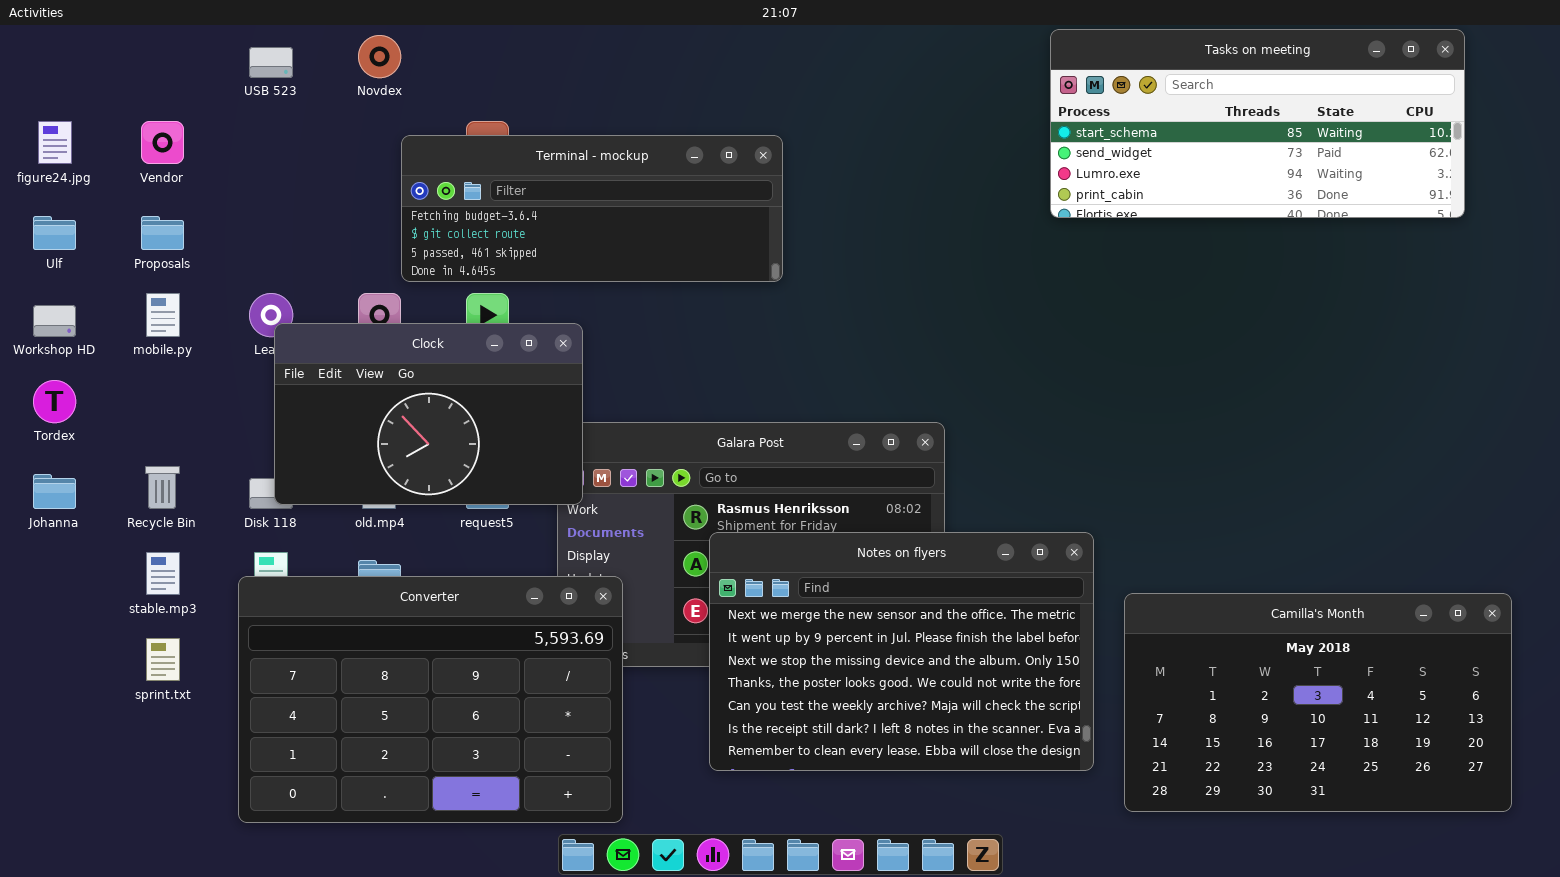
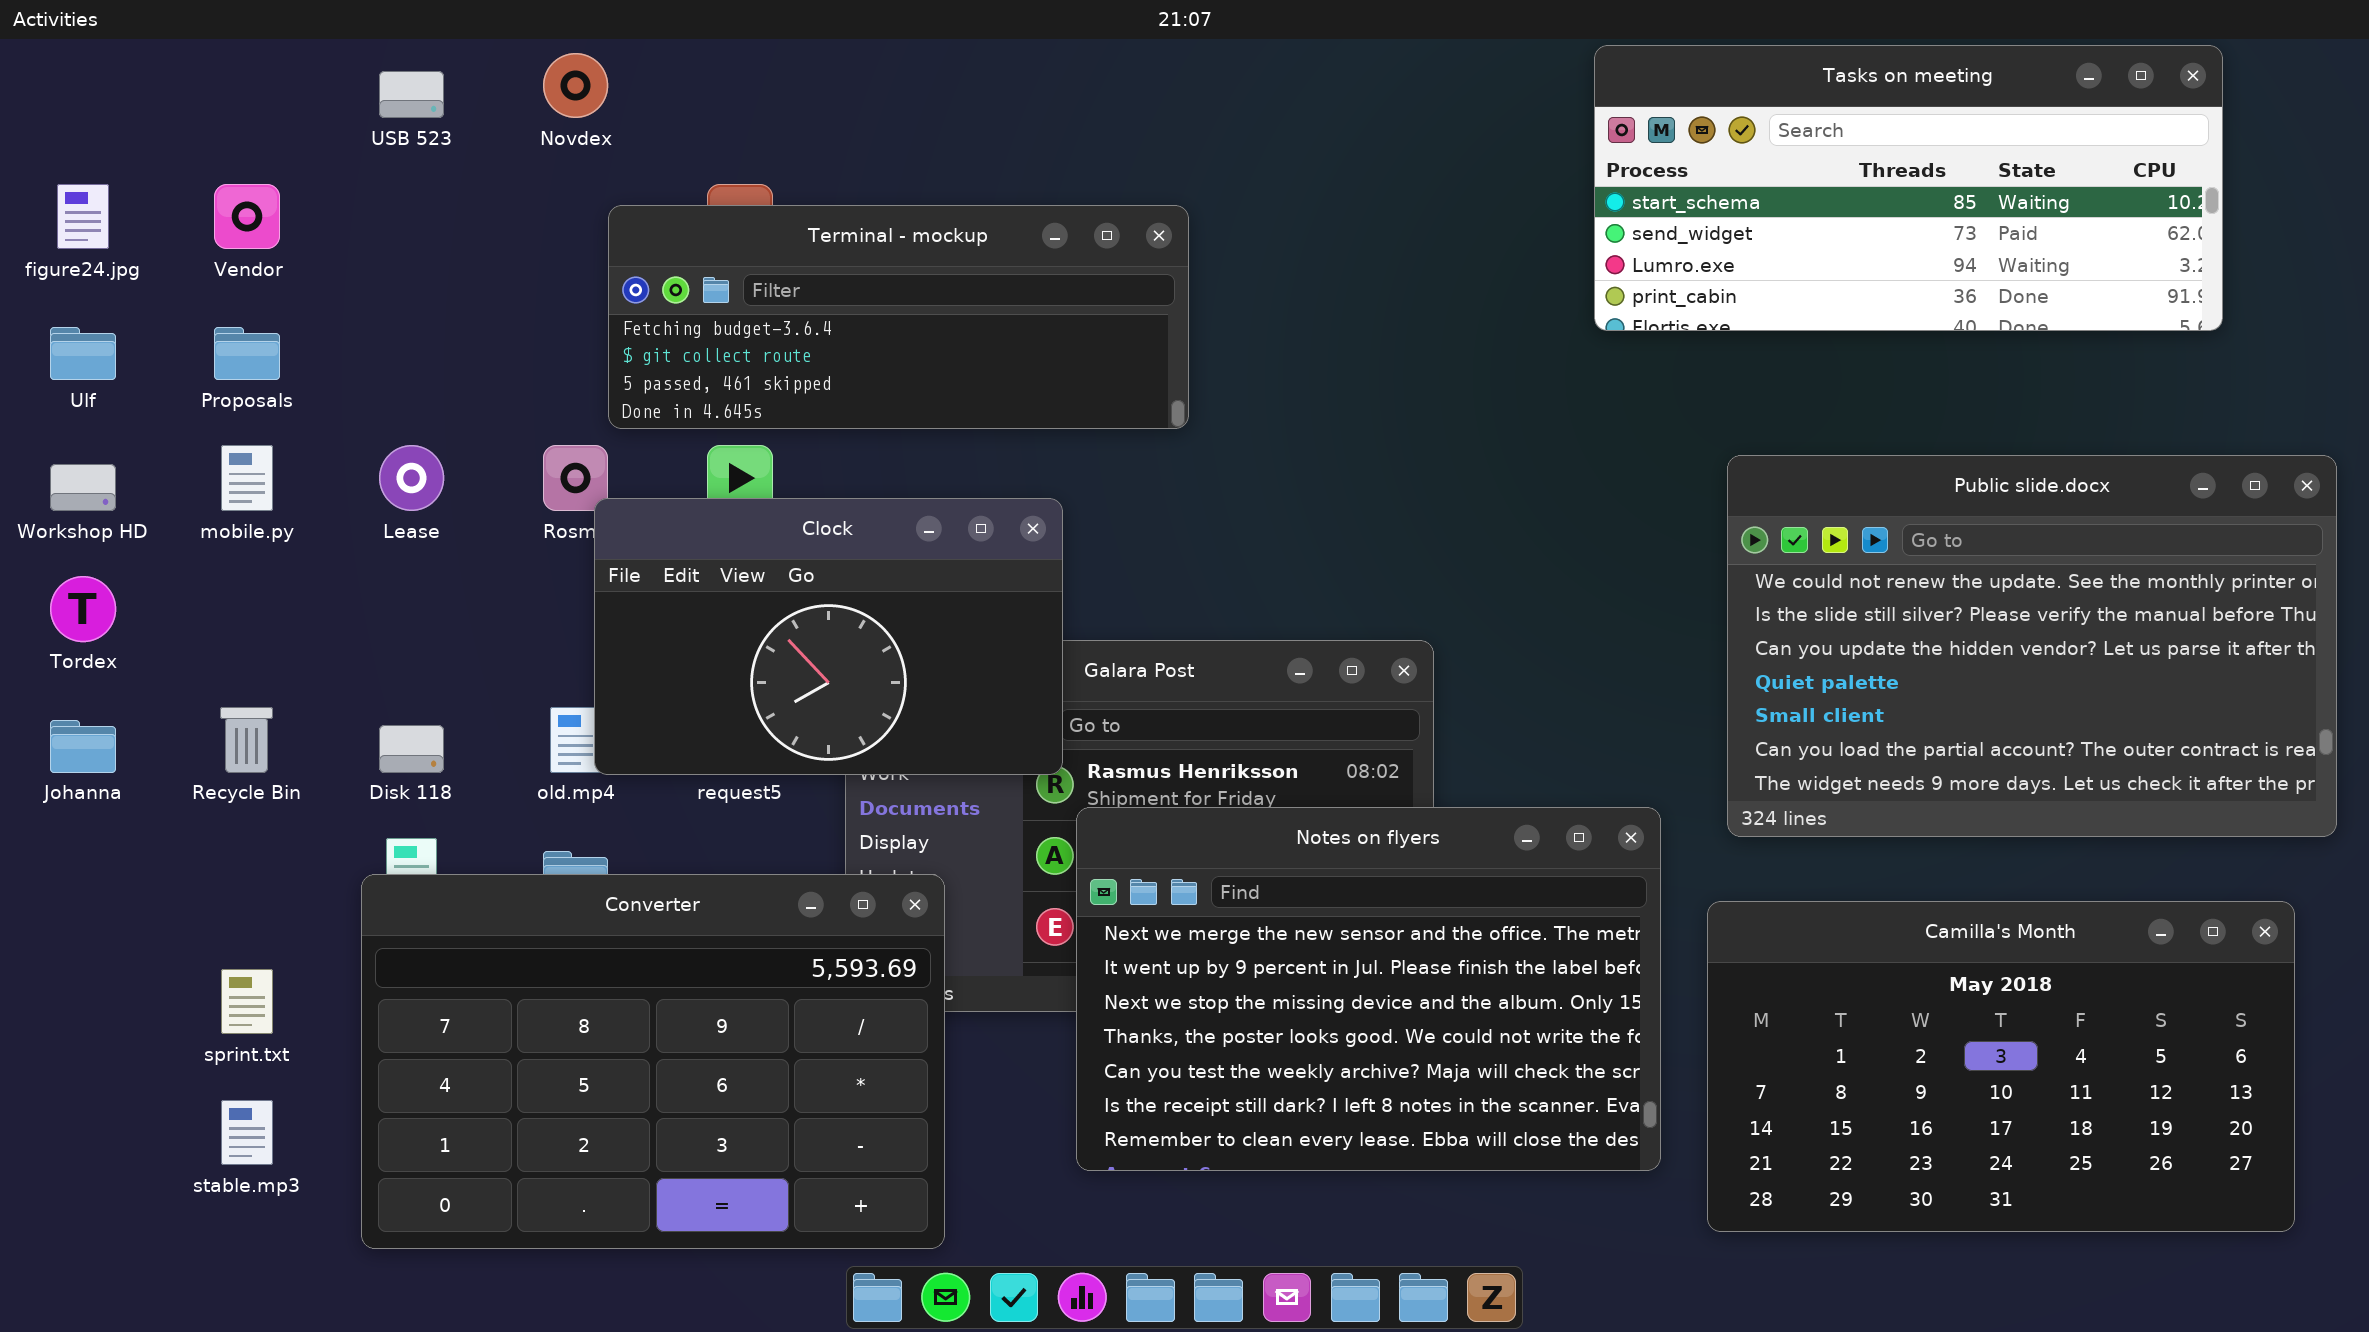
Public slide.docx: none -> [1727,455,2337,837], opened
Clock: [274,323,583,505] -> [594,498,1063,775], moved
stable.mp3: [146,552,180,595] -> [221,1100,273,1165], moved

